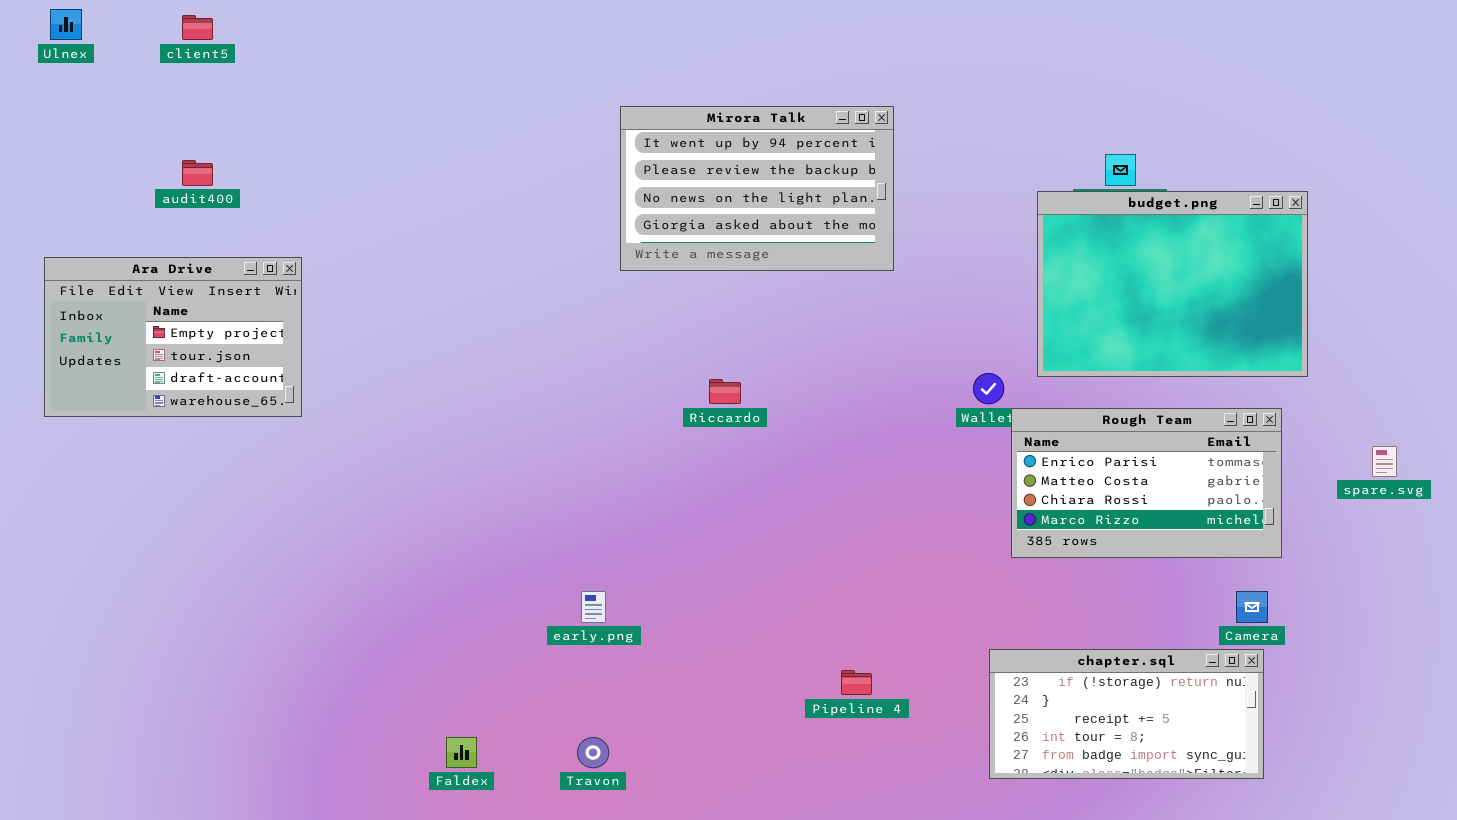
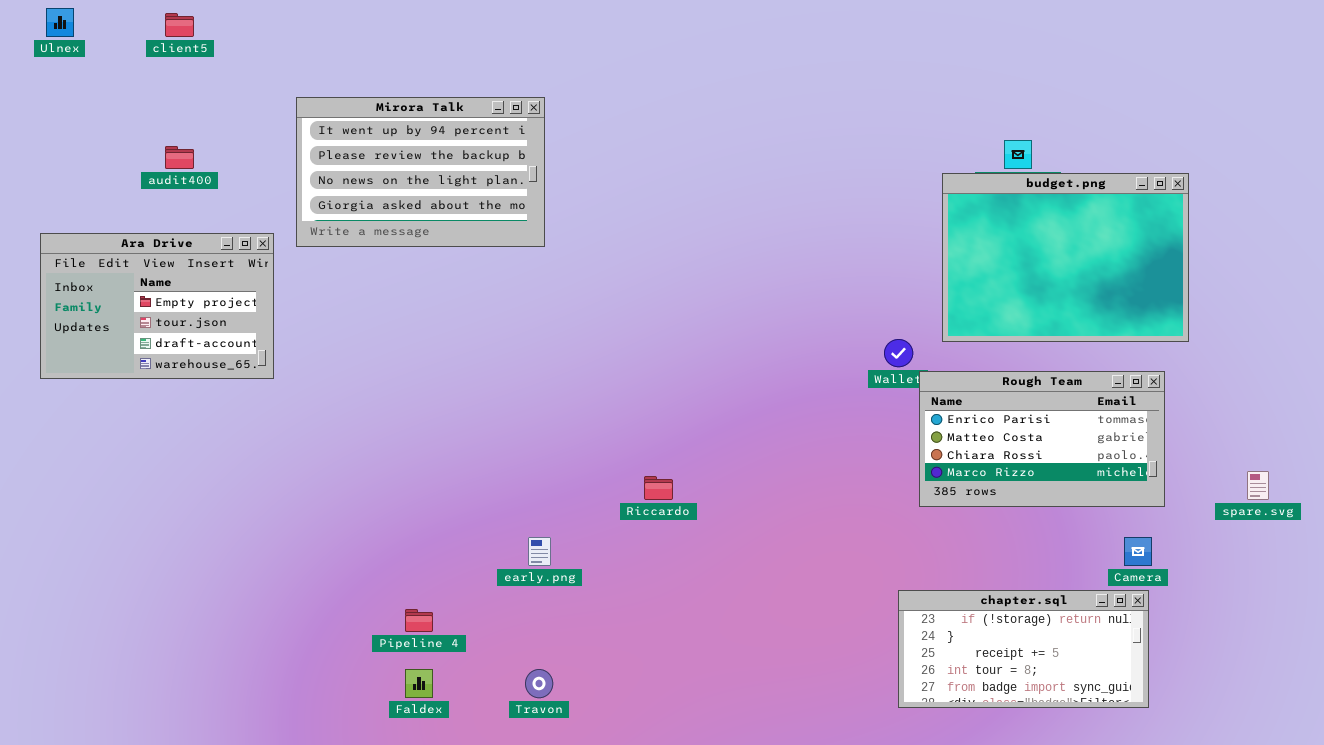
Mirora Talk: [620,106,894,271] -> [296,97,545,247], moved
Riccardo: [709,379,741,404] -> [644,476,673,500], moved
spare.svg: [1372,446,1397,477] -> [1247,471,1269,500], moved
Pipeline 4: [841,670,872,695] -> [405,609,433,632], moved

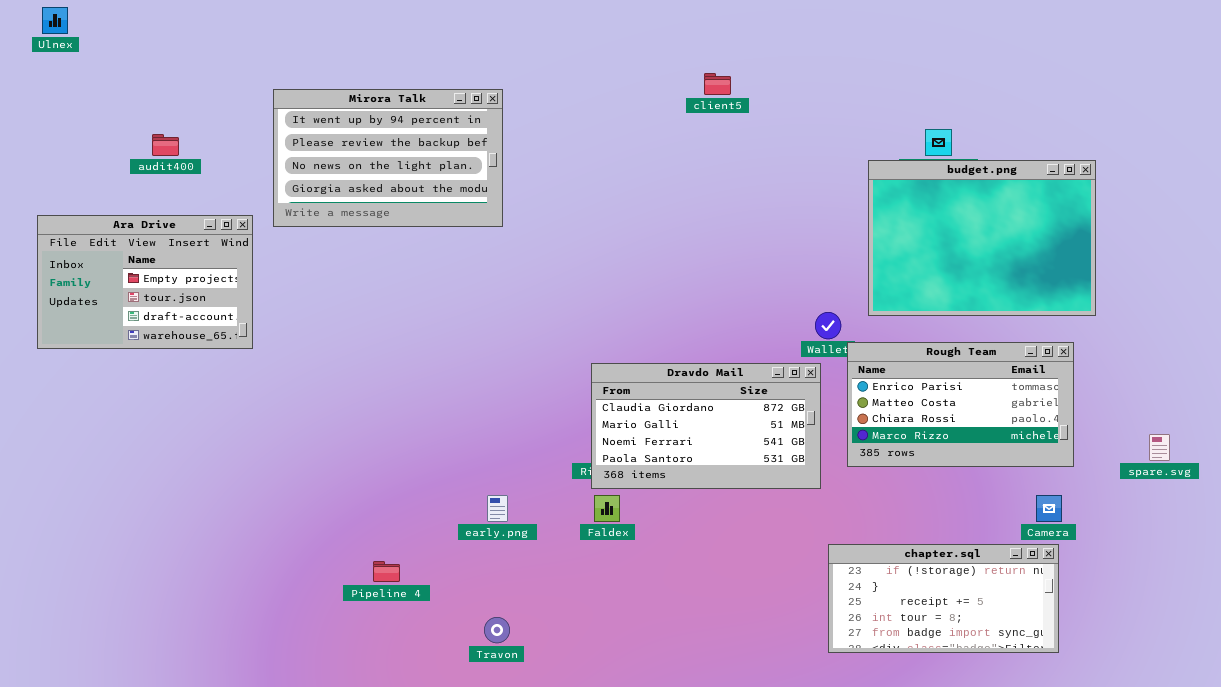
client5: [165,13,194,37] -> [704,73,731,95], moved
Dravdo Mail: none -> [591,363,821,489], opened
Faldex: [405,669,433,698] -> [594,495,620,522], moved

